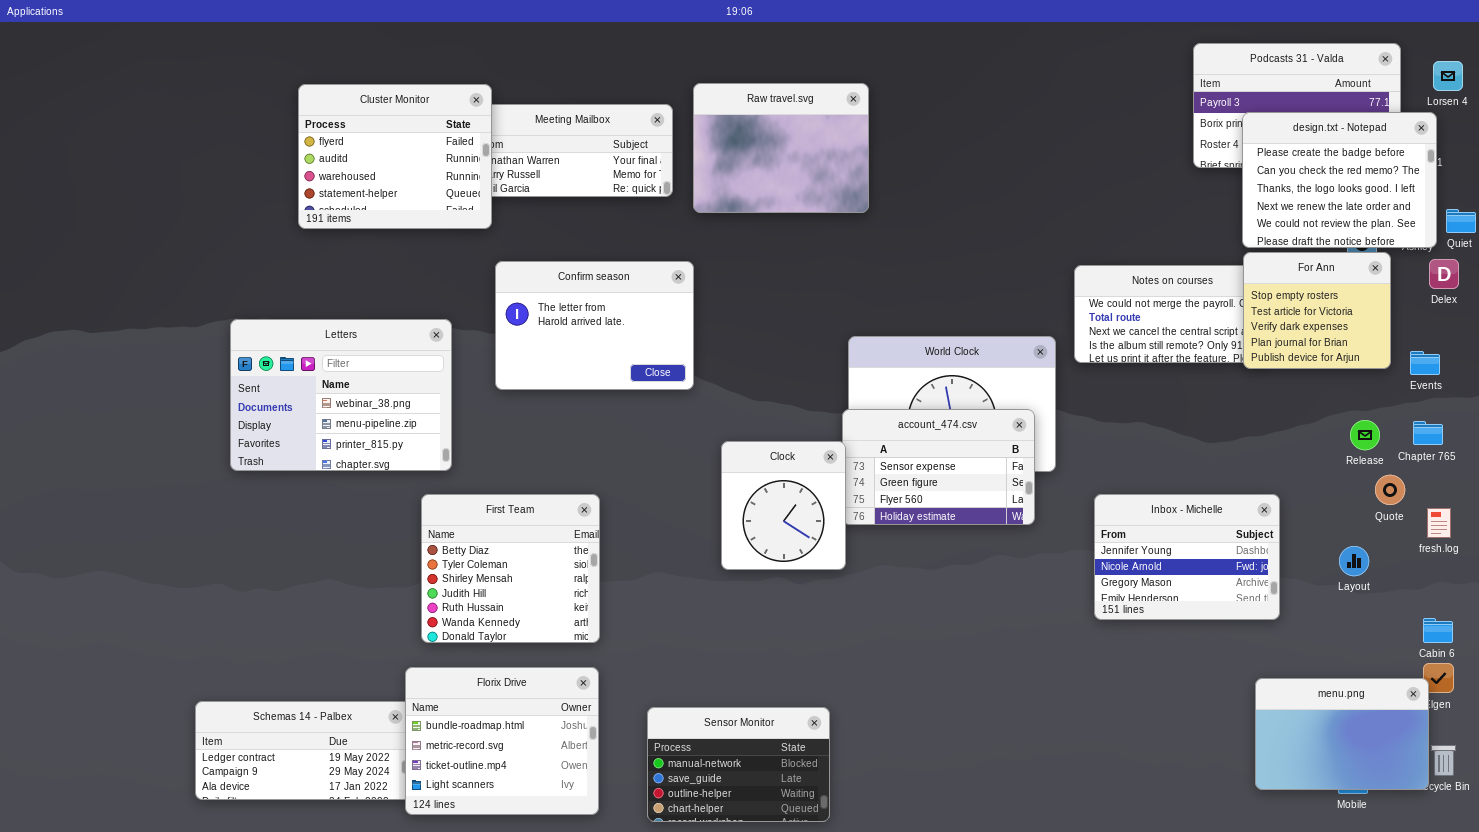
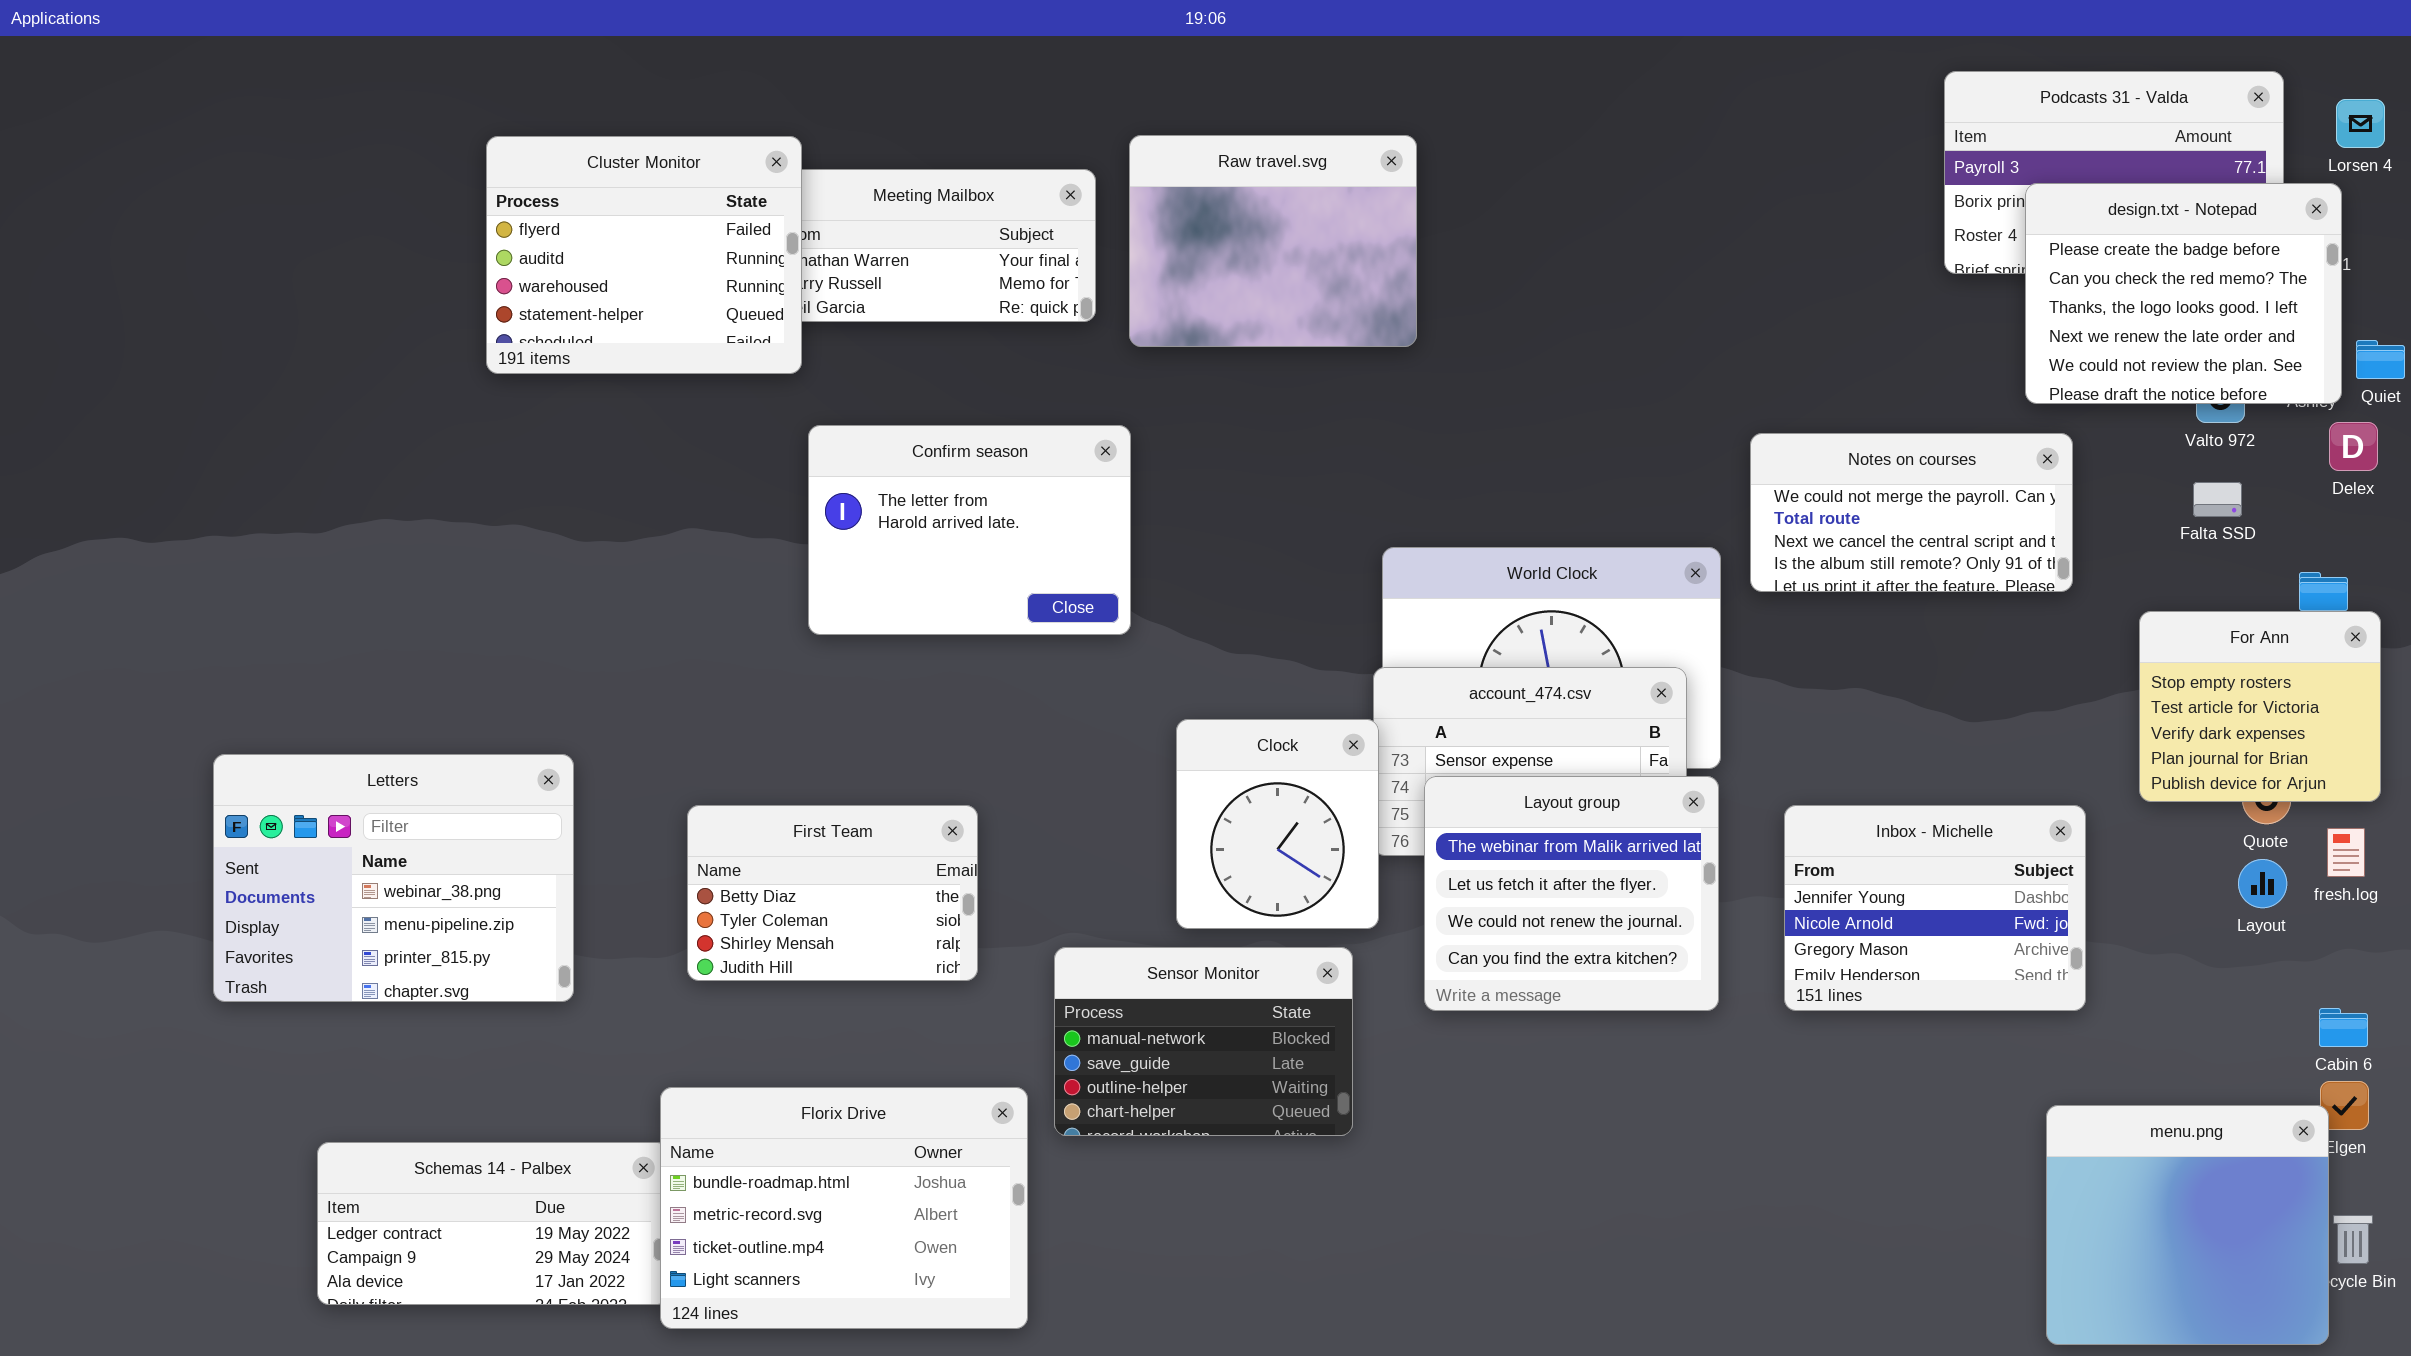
For Ann: [1243,252,1391,369] -> [2139,611,2381,802], moved
Letters: [230,319,452,471] -> [213,754,574,1002], moved
Layout group: none -> [1424,776,1719,1011], opened
First Team: [421,494,600,643] -> [687,805,978,981], resized
Layout: [1339,546,1369,576] -> [2238,859,2287,908], moved
Florix Drive: [405,667,599,815] -> [660,1087,1028,1329], resized
menu.png: [1255,678,1429,790] -> [2046,1105,2329,1345], resized
Sensor Monitor: [647,707,830,822] -> [1054,947,1353,1136], moved

